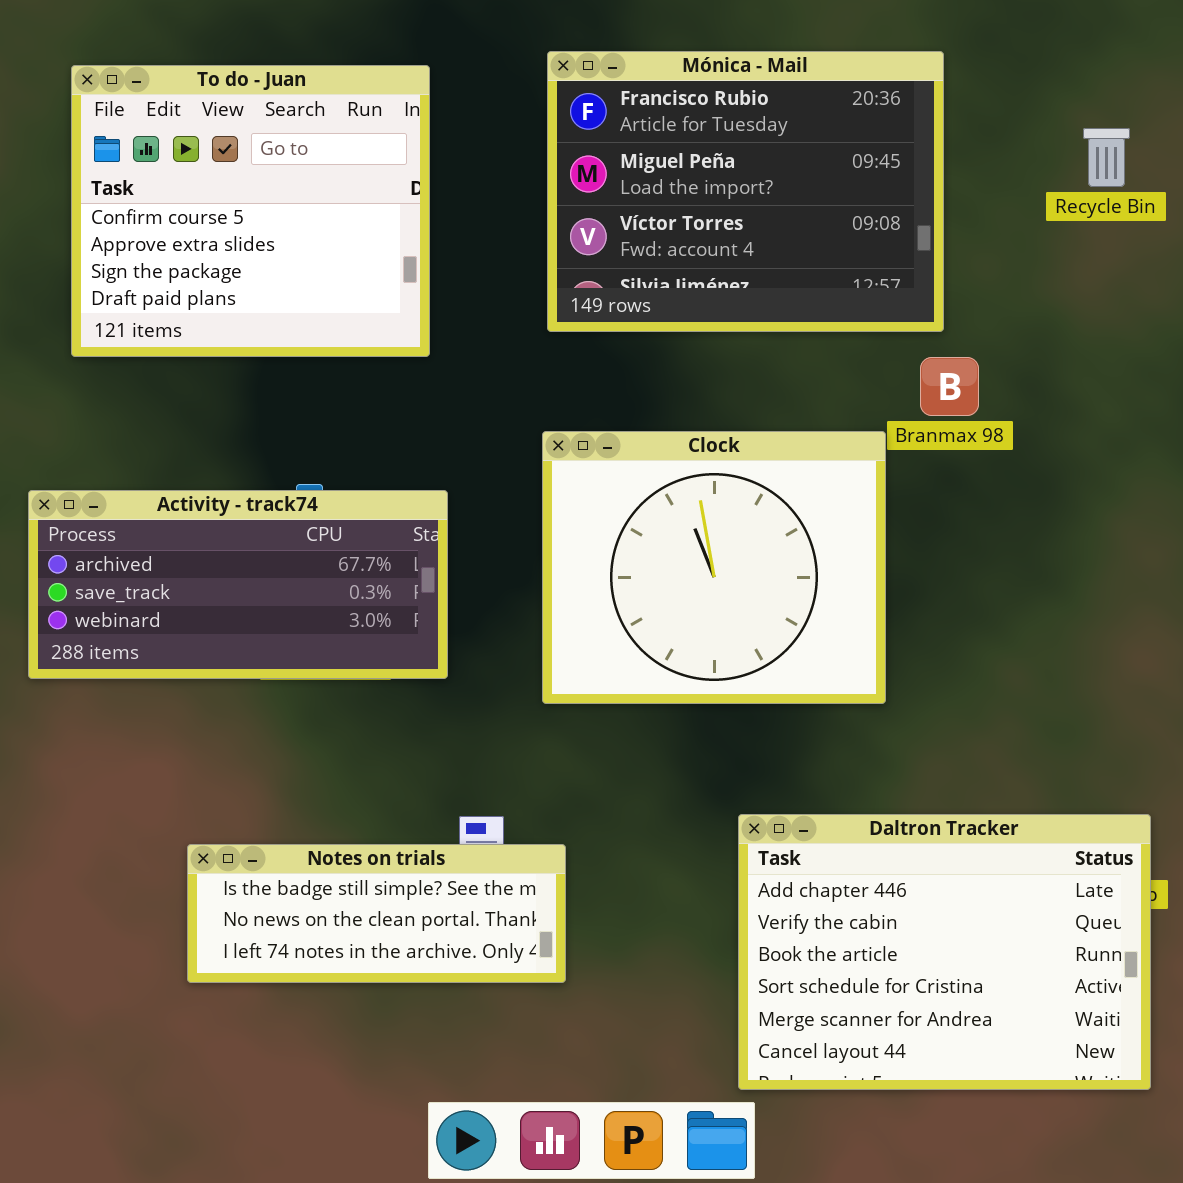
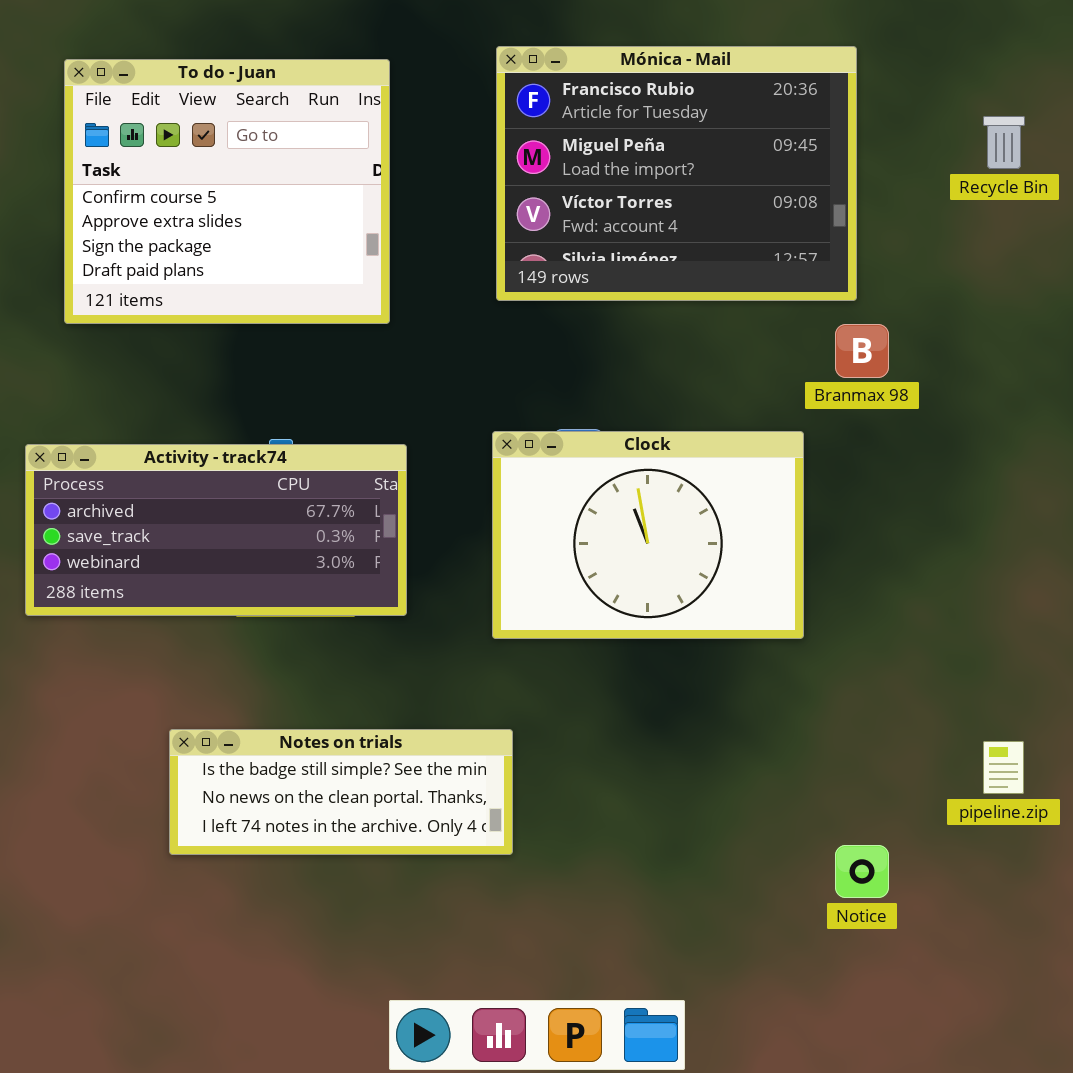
Clock: [542,431,886,704] -> [492,431,804,639], resized
Daltron Tracker: [738,814,1151,1090] -> none, closed
Notes on trials: [187,844,566,983] -> [169,729,513,855], moved

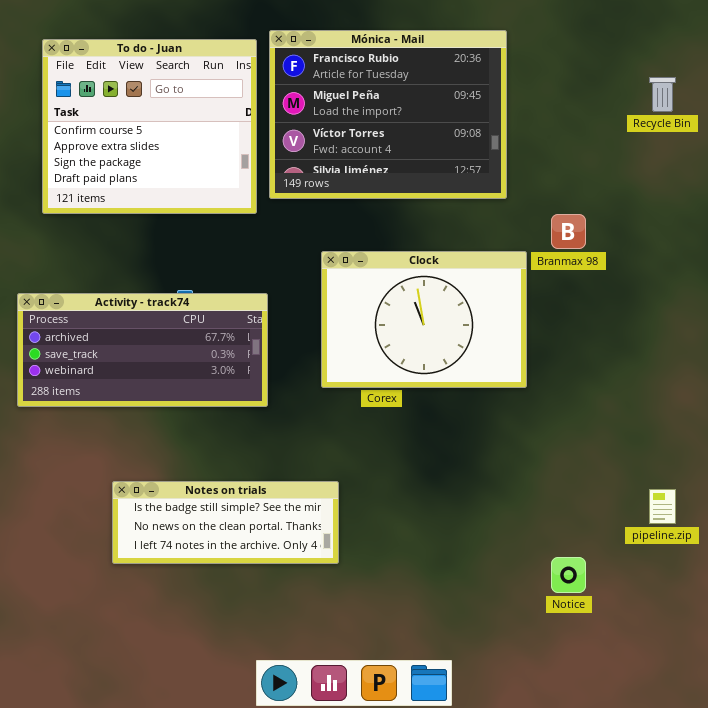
Mónica - Mail: [496,46,857,301] -> [269,30,507,199], moved
Clock: [492,431,804,639] -> [321,251,527,388], moved

